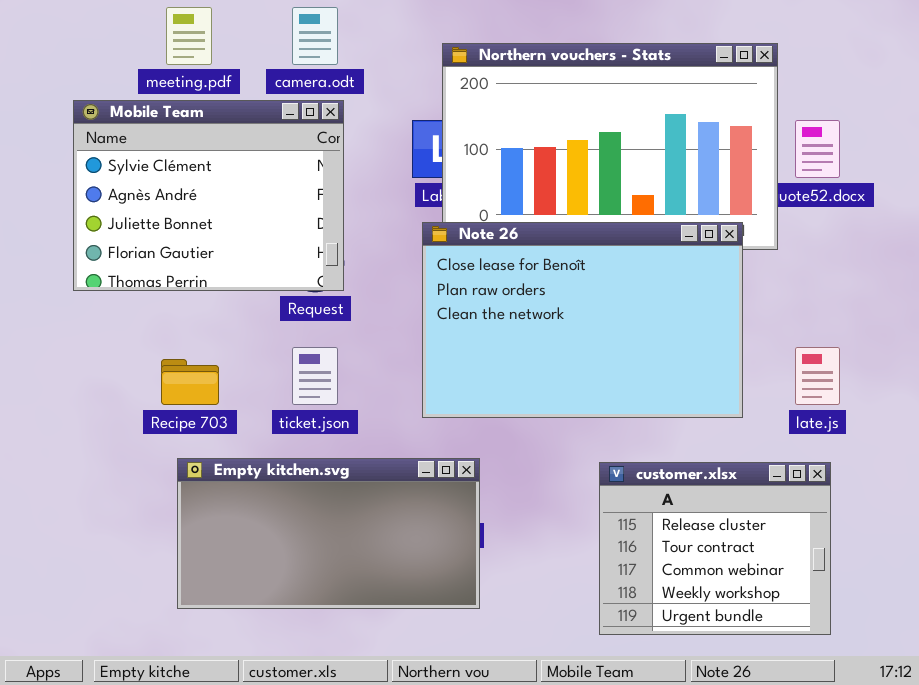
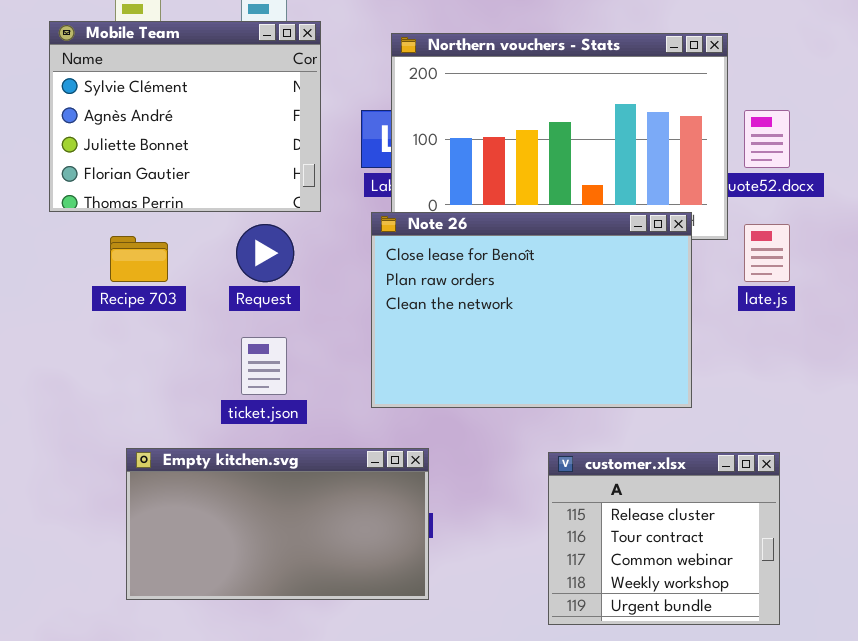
Mobile Team: [73,100,344,291] -> [49,21,321,212], moved
late.js: [795,347,840,405] -> [744,224,790,282], moved
Recipe 703: [161,359,219,405] -> [110,236,168,282], moved

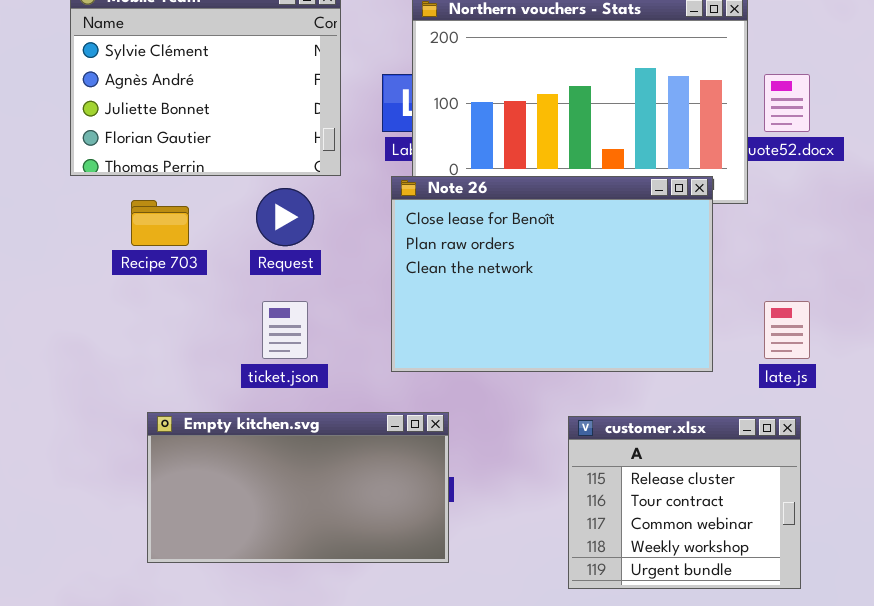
late.js: [744,224,790,282] -> [764,301,810,359], moved

